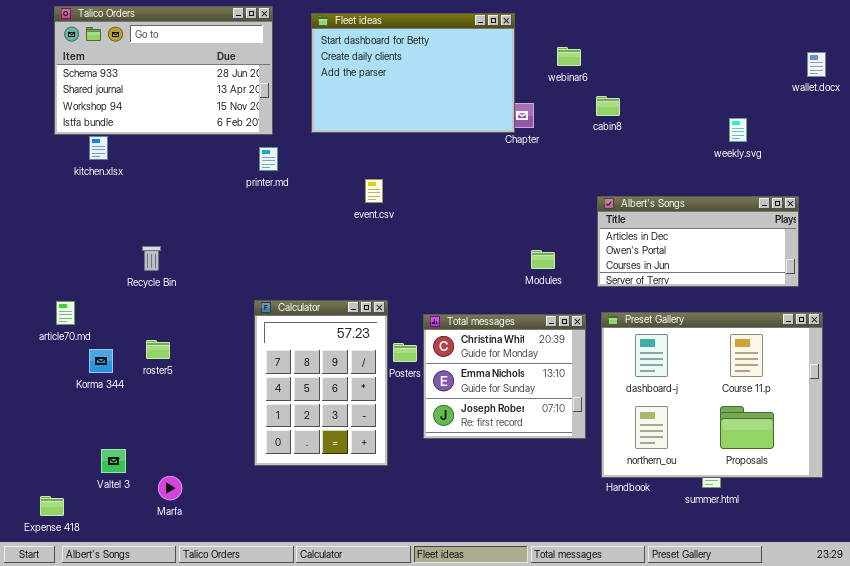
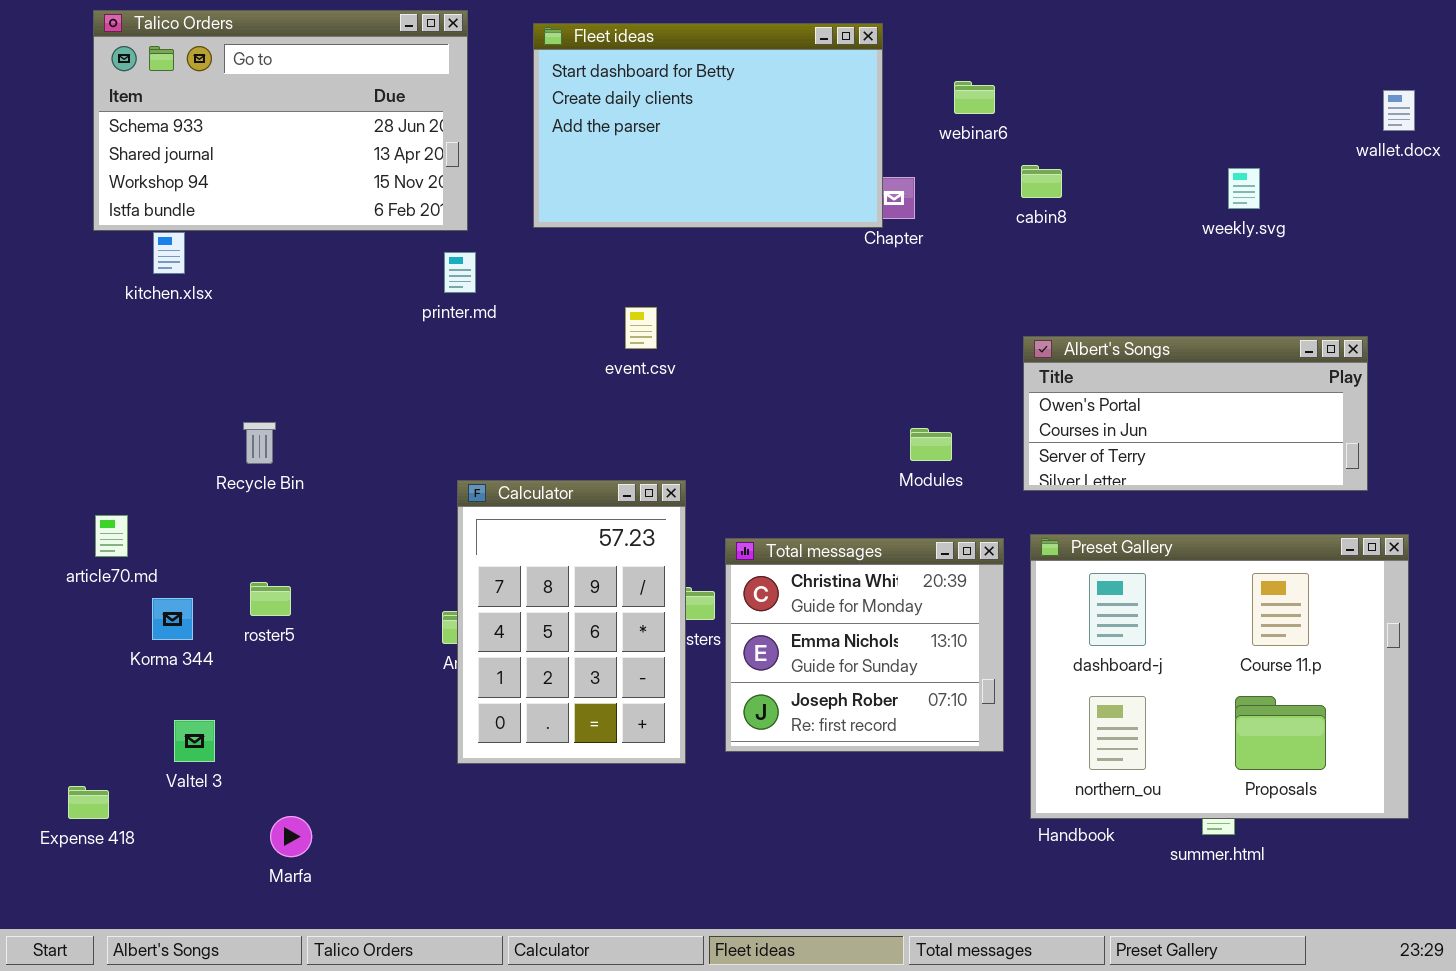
weekly.svg: [729,118,747,142] -> [1228,168,1260,209], moved
Albert's Songs: [597,196,799,287] -> [1023,336,1368,491], scrolled down 1 row
Calculator: [254,300,388,466] -> [457,480,686,764], moved
Valtel 3: [101,449,126,473] -> [174,720,215,762], moved
Expense 418: [40,496,64,516] -> [68,786,109,819], moved

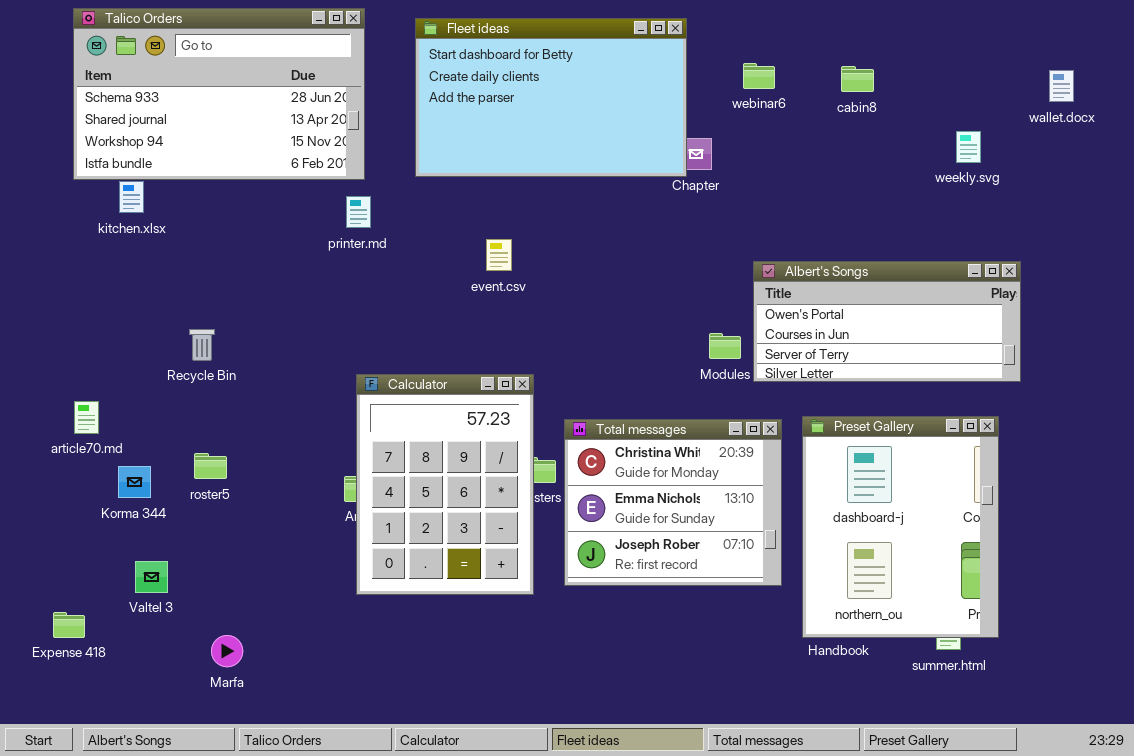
wallet.docx: [1383,90,1415,131] -> [1049,70,1074,102], moved
cabin8: [1021,165,1062,198] -> [841,66,874,92], moved
Albert's Songs: [1023,336,1368,491] -> [753,261,1021,382], moved
Preset Gallery: [1030,534,1409,819] -> [802,416,999,638], resized

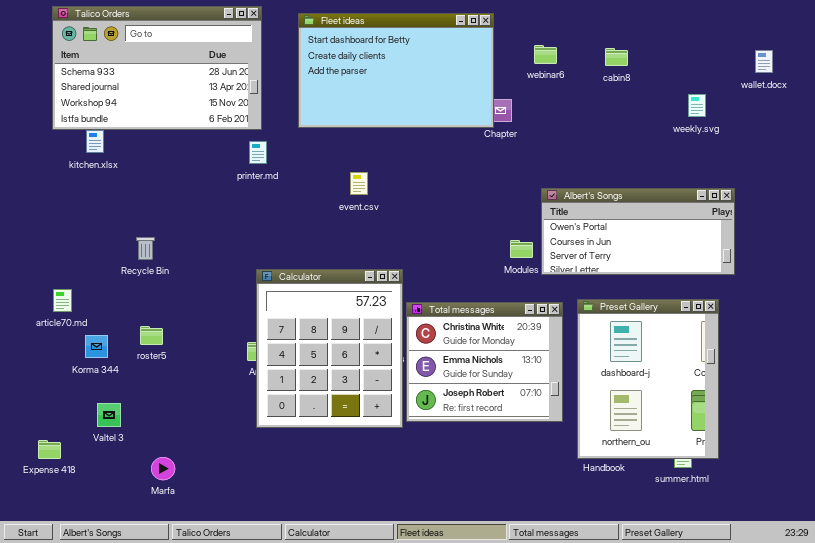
Calculator: [356,374,534,595] -> [256,269,403,428], resized

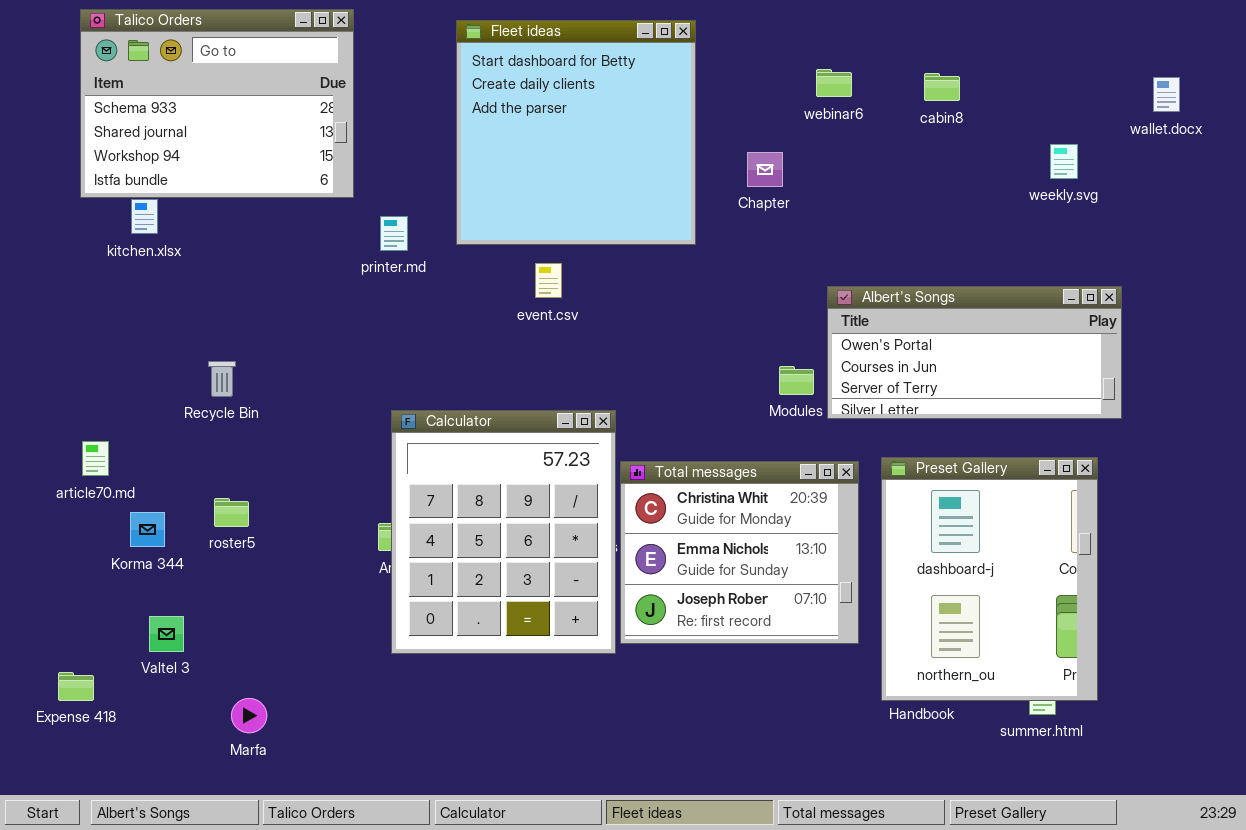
Talico Orders: [52,6,262,130] -> [80,9,354,198], resized
Fleet ideas: [298,13,494,128] -> [456,20,696,245], resized

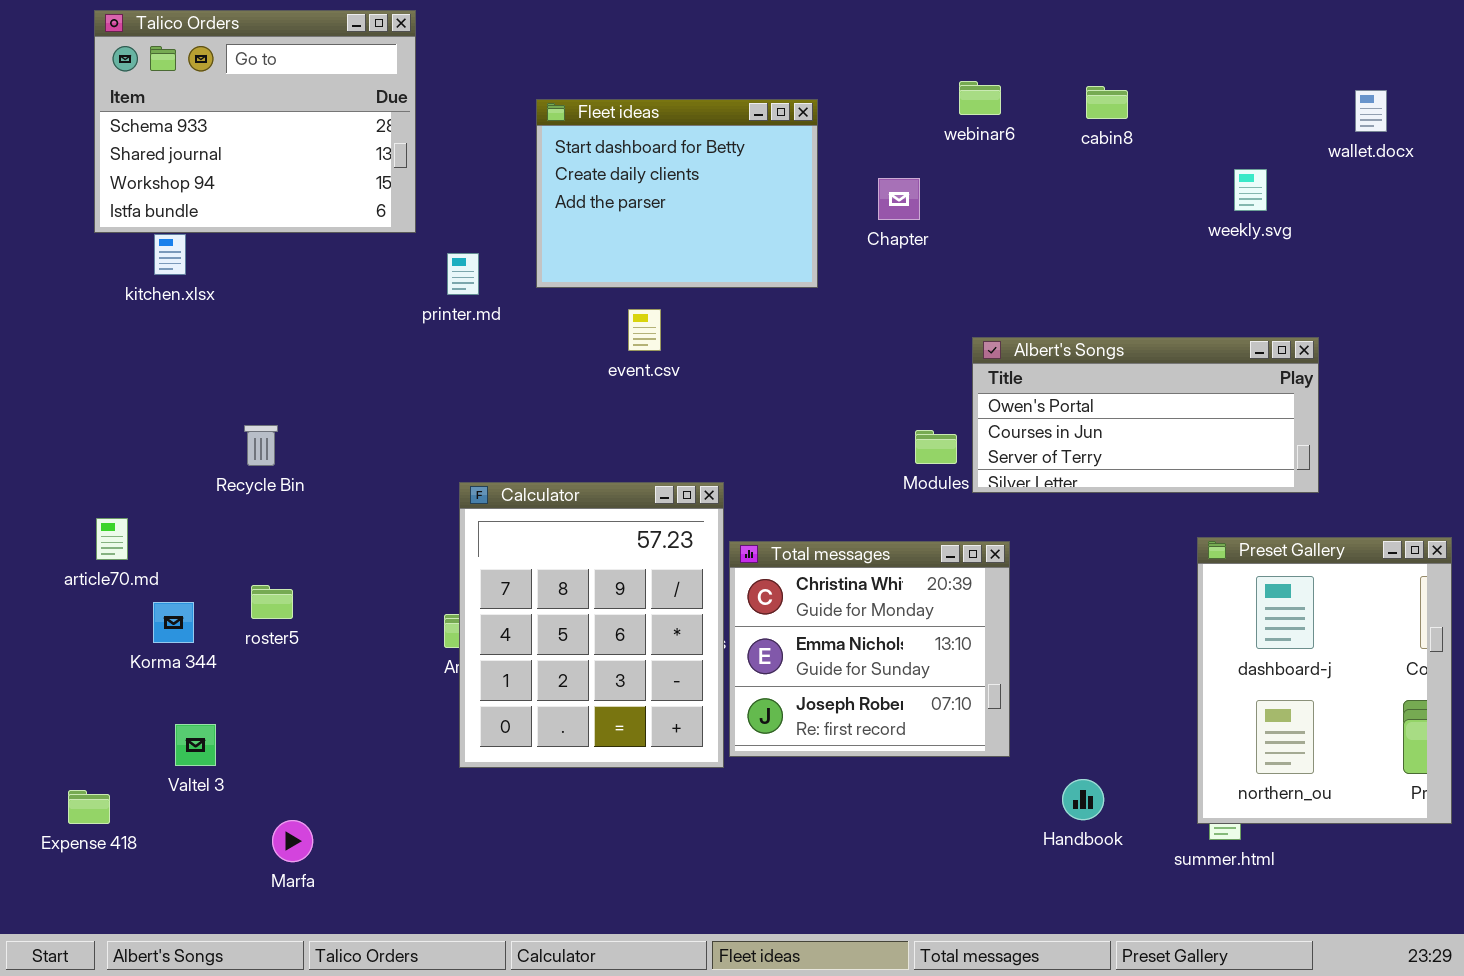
Fleet ideas: [456,20,696,245] -> [536,99,818,288], resized
Preset Gallery: [881,457,1098,701] -> [1197,537,1452,824], moved

